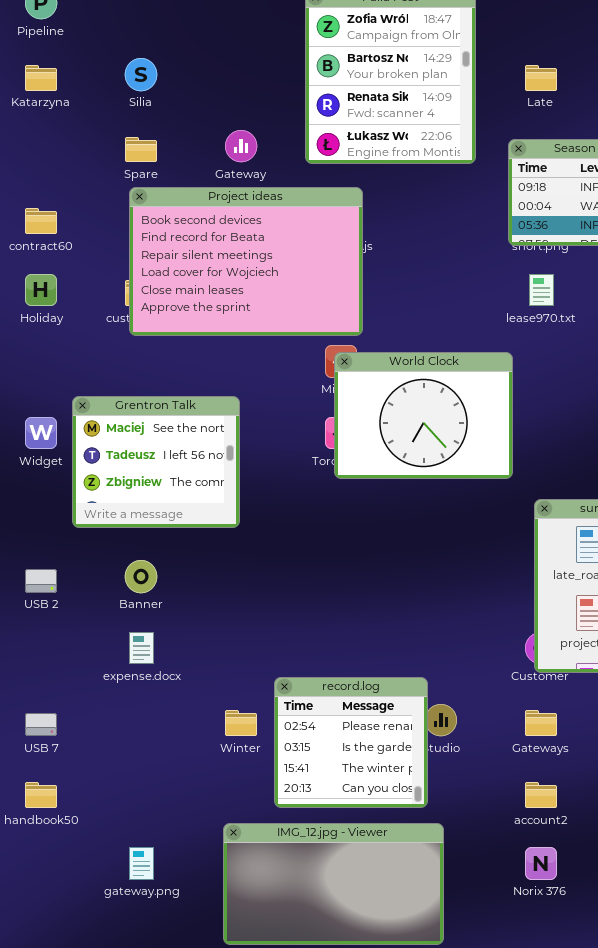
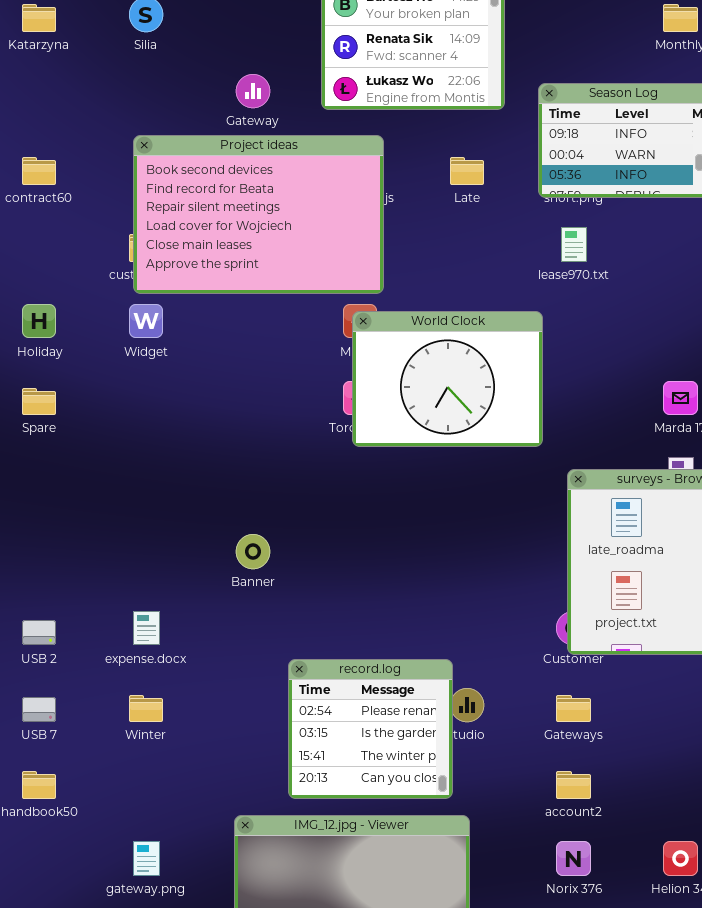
Late: [525,65,557,91] -> [450,157,484,185], moved
Spare: [125,137,157,162] -> [22,388,56,415], moved
Holiday: [25,274,57,306] -> [22,304,56,338], moved
Grentron Talk: [72,396,240,528] -> none, closed
Widget: [25,417,57,449] -> [129,304,163,338], moved
Banner: [125,560,157,593] -> [236,534,270,569], moved
USB 2: [25,569,57,593] -> [22,620,56,645], moved
Winter: [225,710,257,736] -> [129,695,163,722], moved

